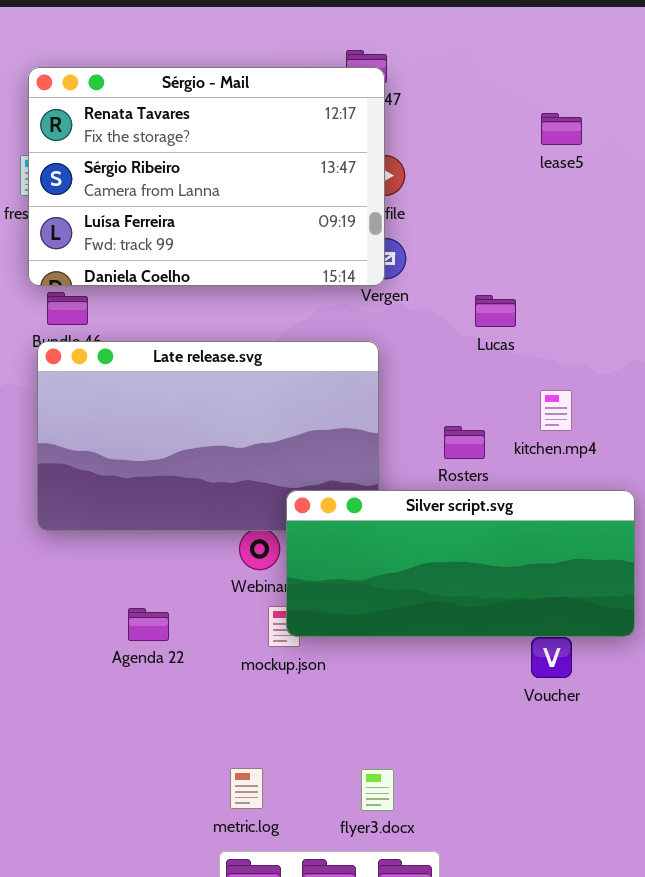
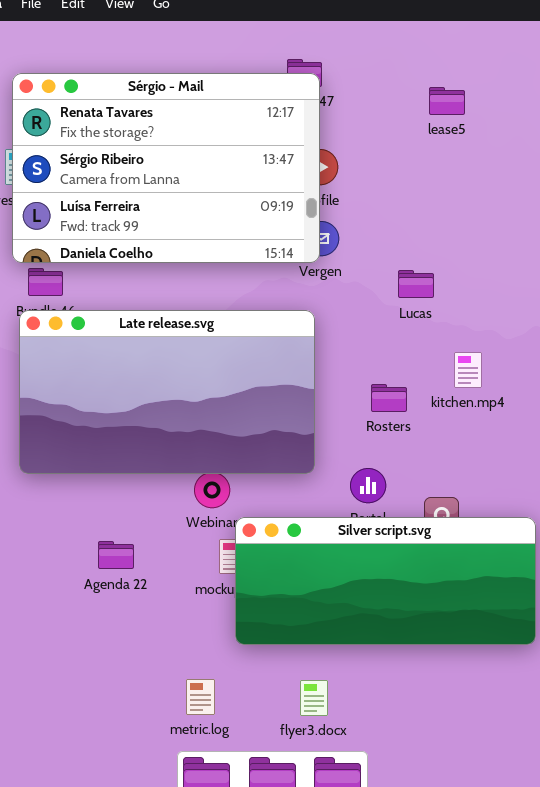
lease5: [541,113,582,145] -> [429,87,465,115], moved
Silver script.svg: [286,490,635,637] -> [235,517,536,645], moved

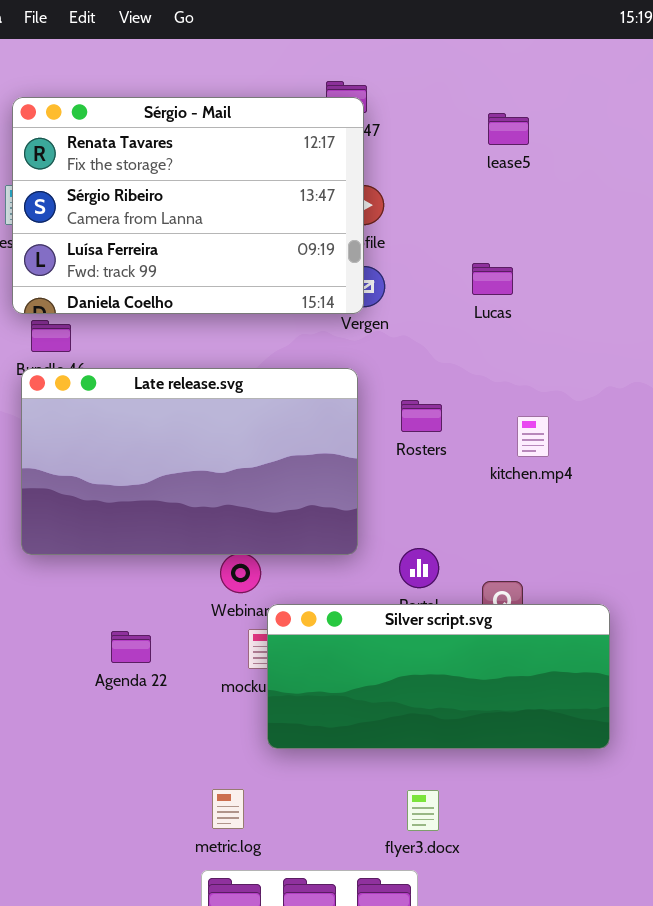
Lucas: [398,270,434,298] -> [472,263,513,295], moved
Rosters: [371,384,407,412] -> [401,400,442,432], moved
flyer3.docx: [300,680,328,716] -> [407,790,439,831], moved

